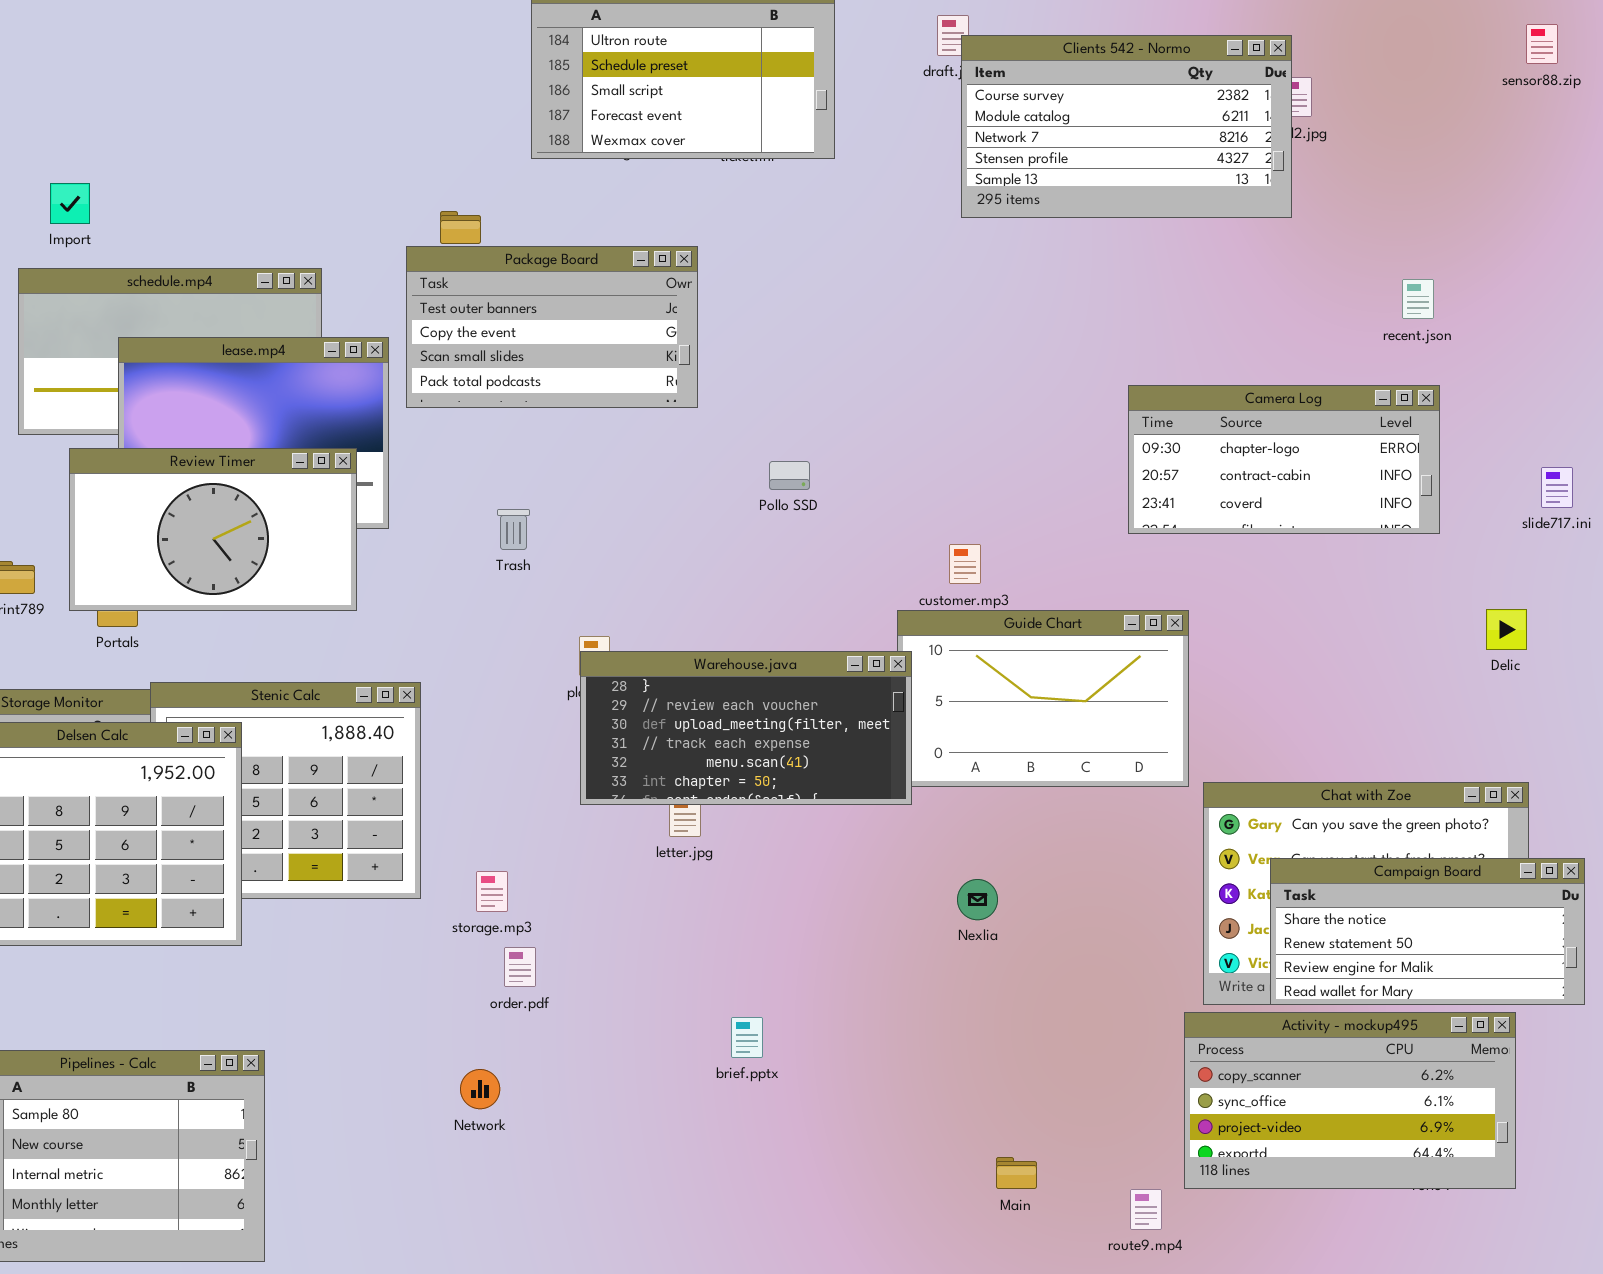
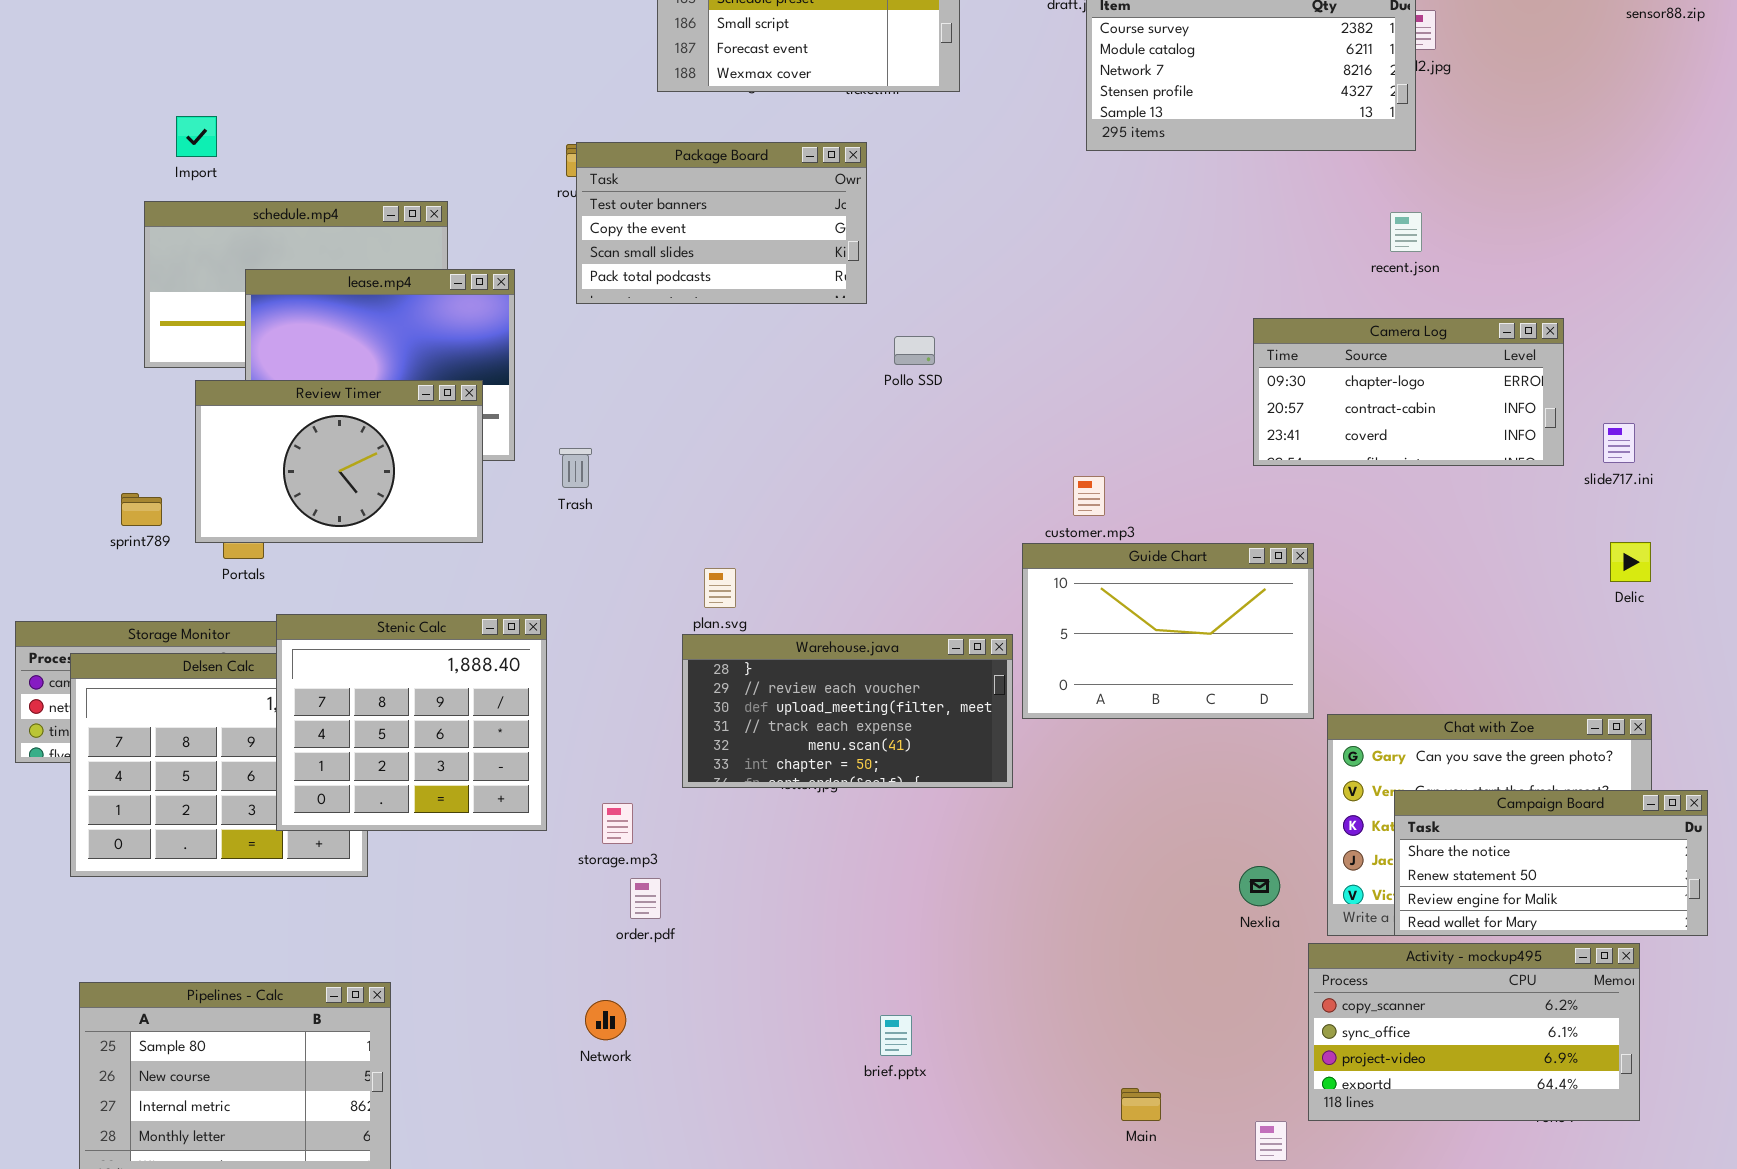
Package Board: [406,246,698,408] -> [576,142,867,304], moved
recent.json: [1402,279,1434,319] -> [1390,212,1422,252], moved
Pollo SSD: [769,461,810,490] -> [894,336,935,365], moved
slide717.ini: [1541,467,1573,508] -> [1603,423,1635,463], moved
Trash: [497,509,530,550] -> [559,448,592,488], moved
Warehouse.java: [580,651,912,805] -> [682,634,1013,788], moved
Stenic Calc: [150,682,421,899] -> [276,614,547,831], raised
Nexlia: [957,879,998,920] -> [1239,866,1280,906], moved
brief.pptx: [731,1017,763,1058] -> [880,1015,912,1056], moved

